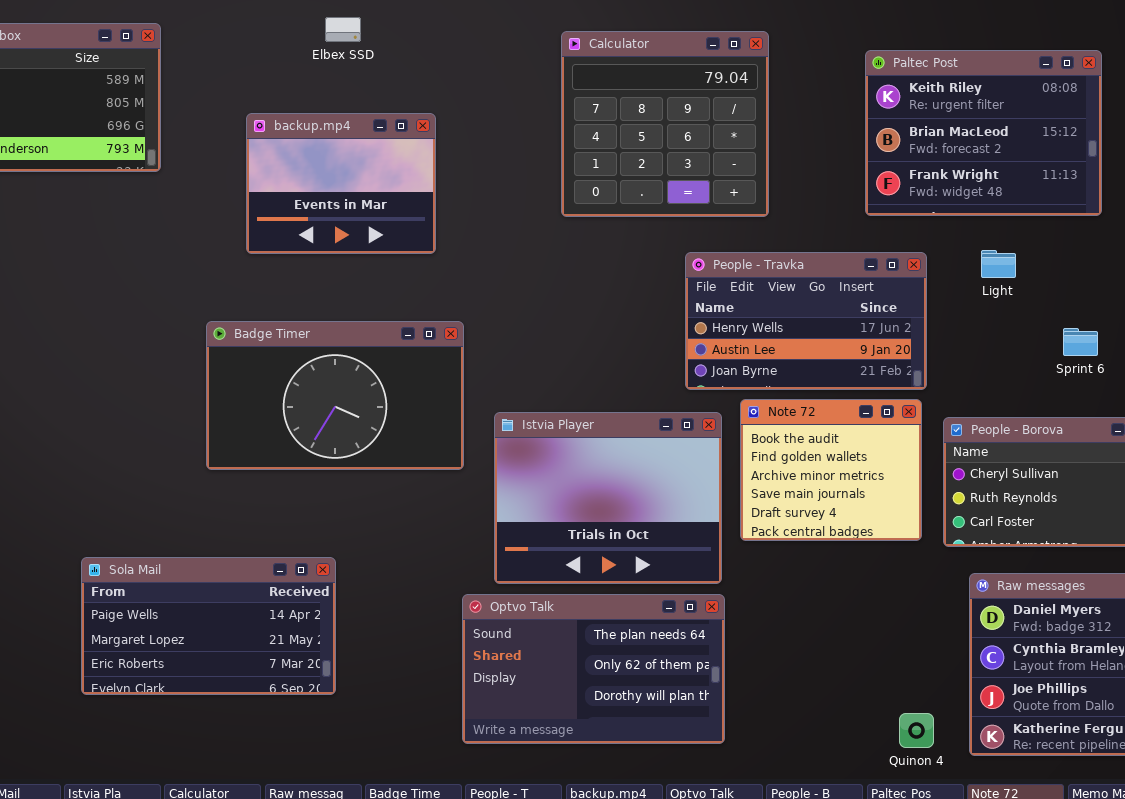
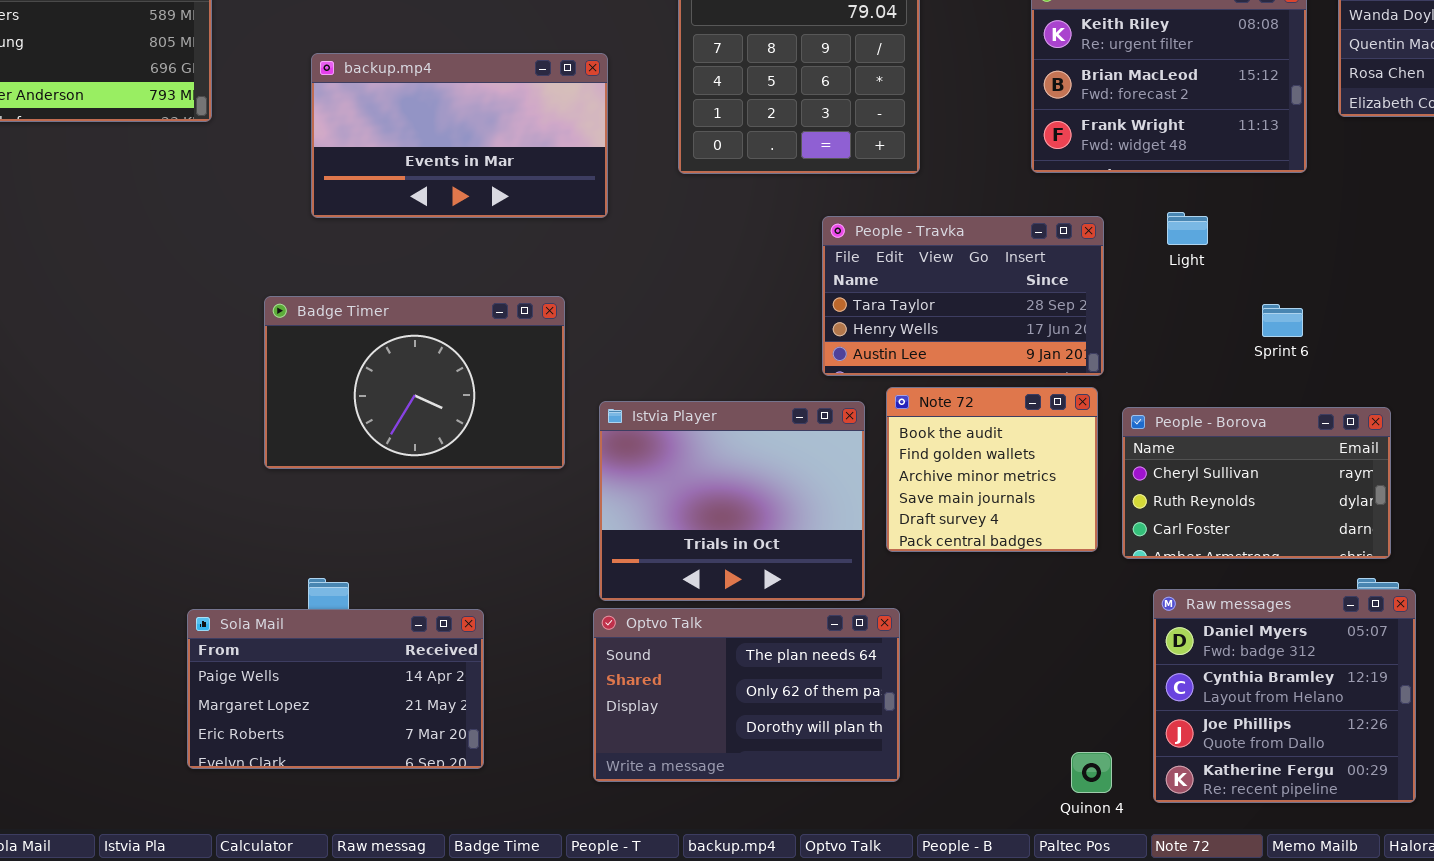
backup.mp4: [246,113,436,254] -> [311,53,608,218], resized
People - Travka: [685,252,927,390] -> [822,216,1104,376], scrolled up 1 row
Sola Mail: [81,557,336,695] -> [187,609,484,769], moved
Optvo Talk: [462,594,725,744] -> [593,608,900,782], moved

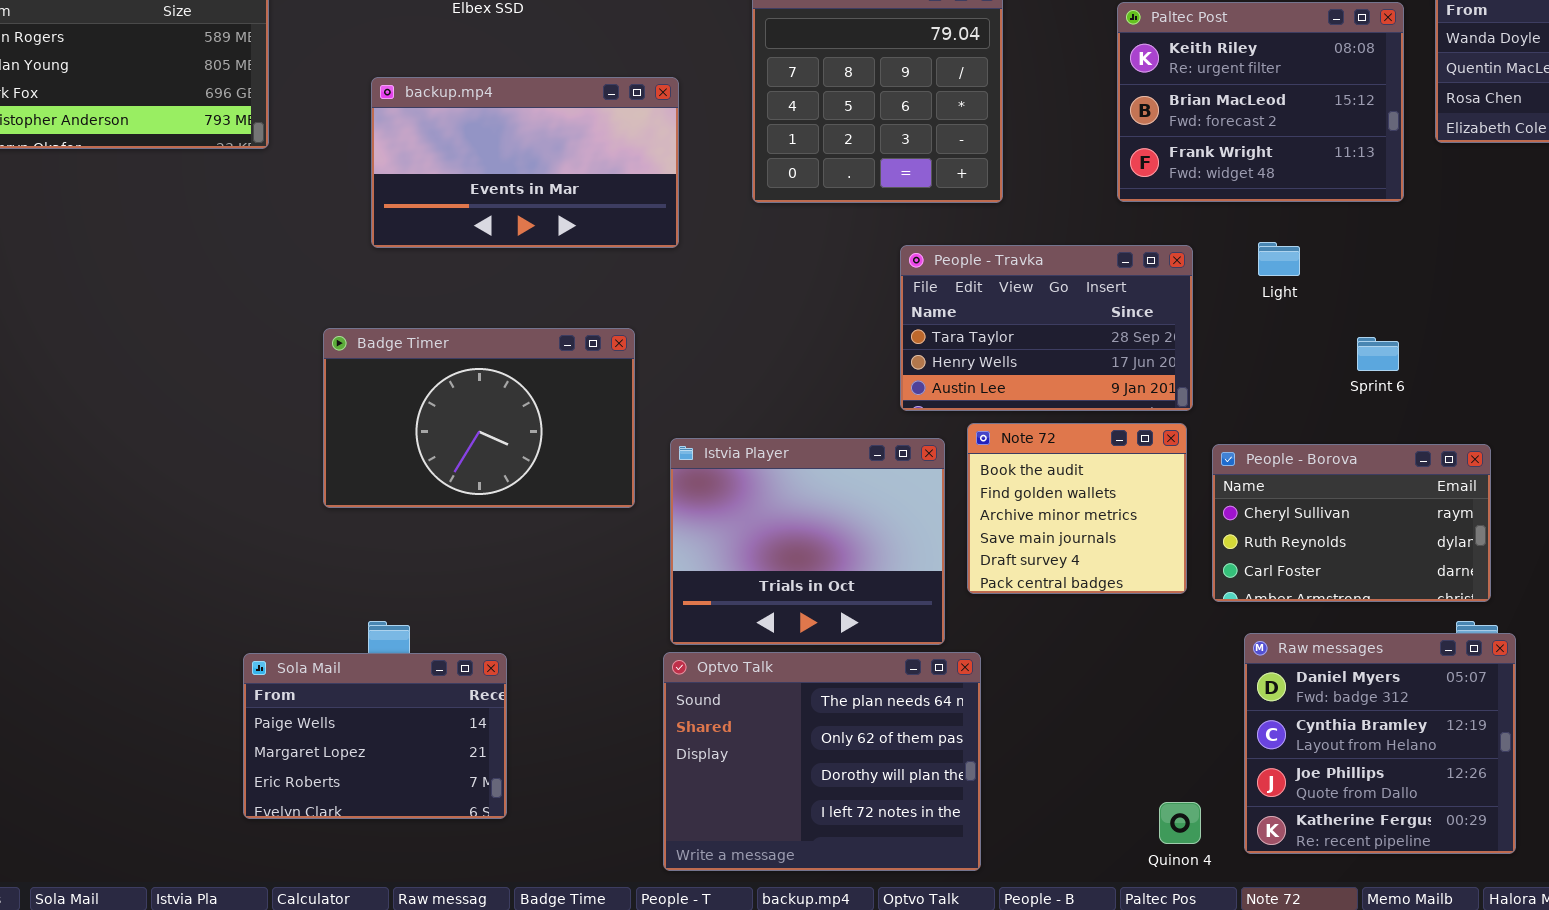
Optvo Talk: [593,608,900,782] -> [663,652,981,871], resized
Sola Mail: [187,609,484,769] -> [243,653,507,819], resized

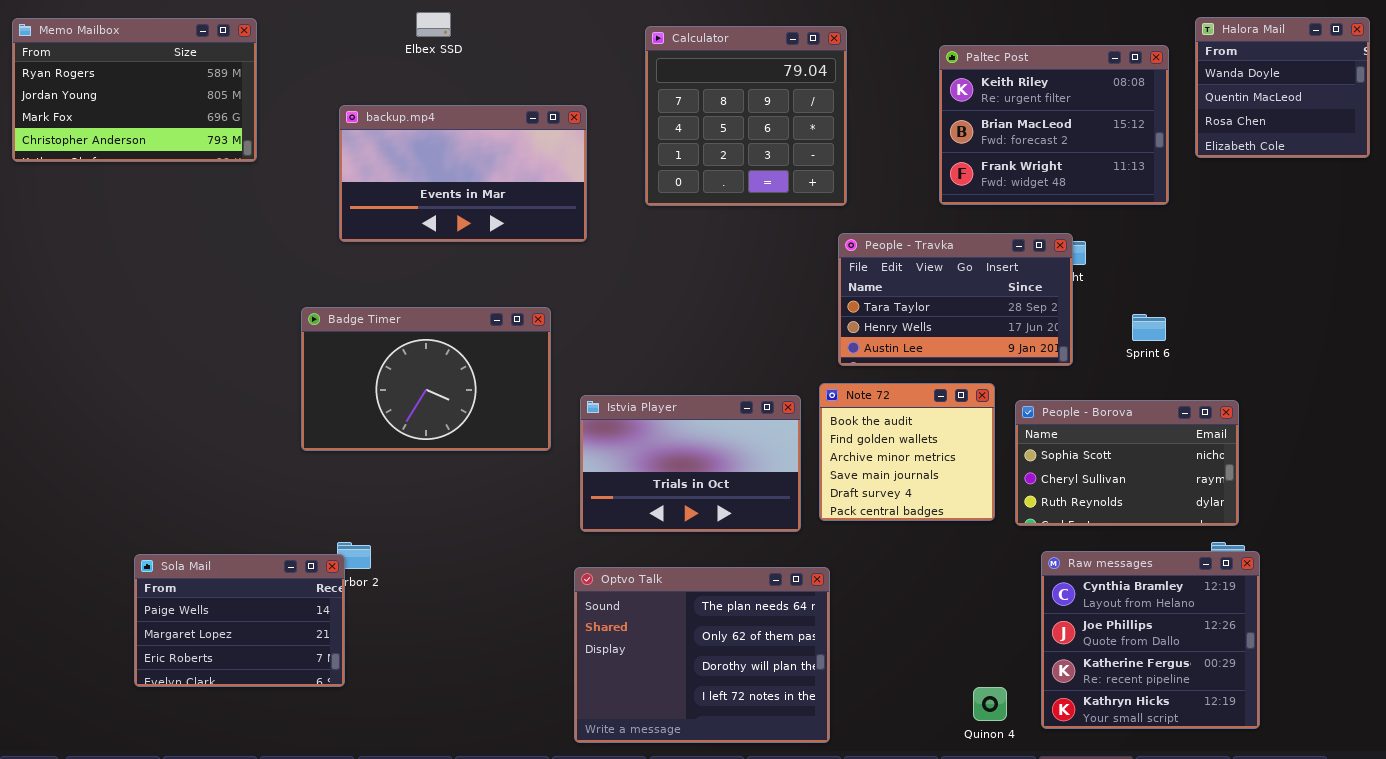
People - Travka: [900,245,1193,411] -> [838,233,1073,366], moved
Istvia Player: [670,438,945,645] -> [580,395,801,532], resized
People - Borova: [1212,444,1491,602] -> [1015,400,1239,526], scrolled up 1 row
Raw messages: [1244,633,1516,854] -> [1041,551,1260,729], scrolled down 1 row
Sola Mail: [243,653,507,819] -> [134,554,345,687], moved

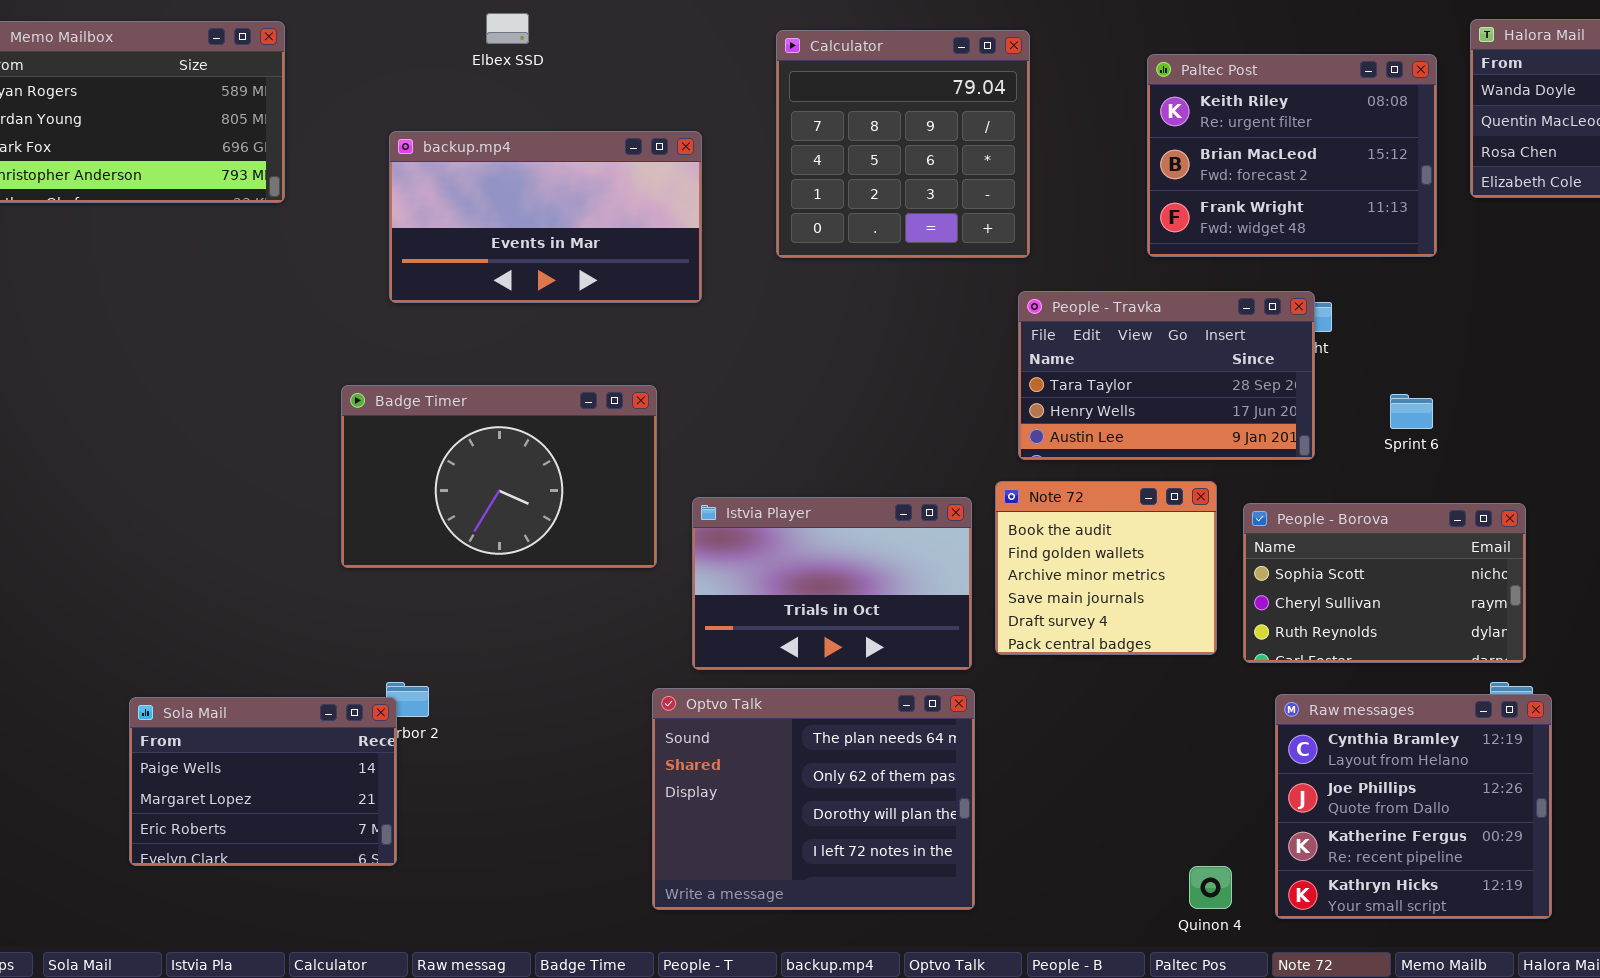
Optvo Talk: [574,567,830,743] -> [652,688,975,910], moved

